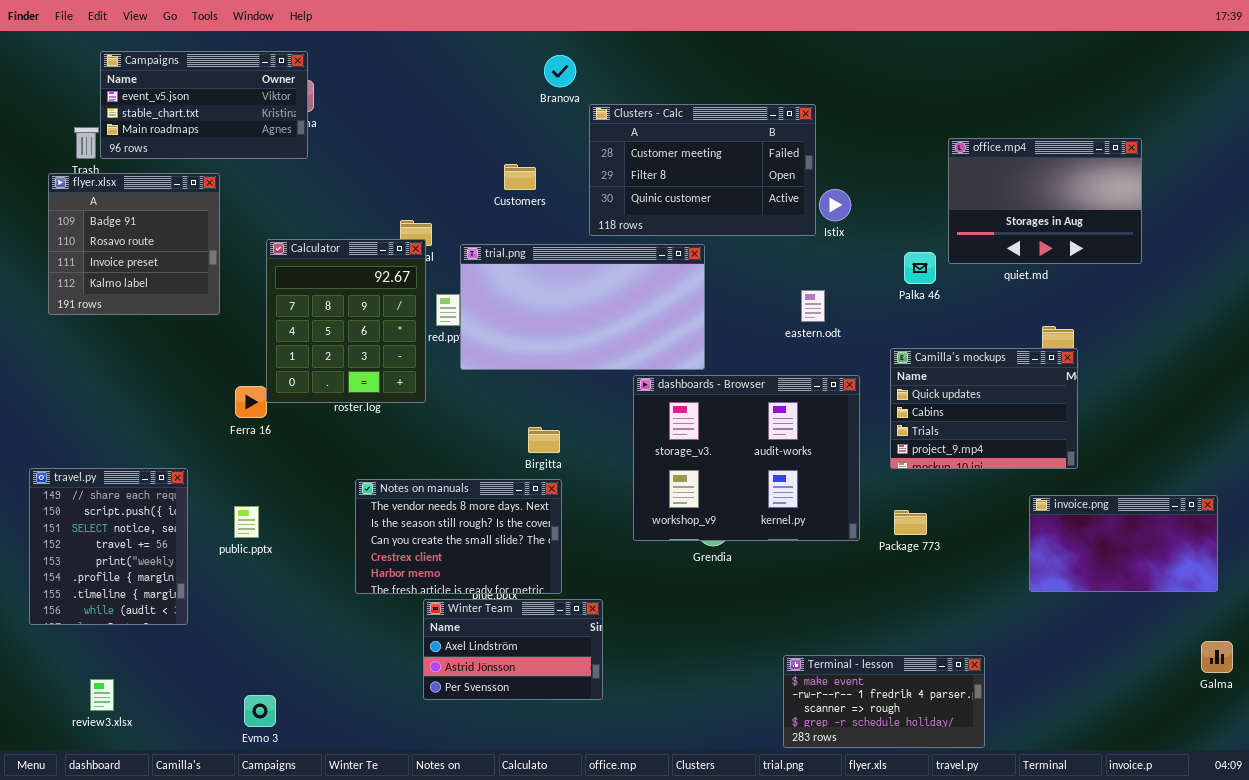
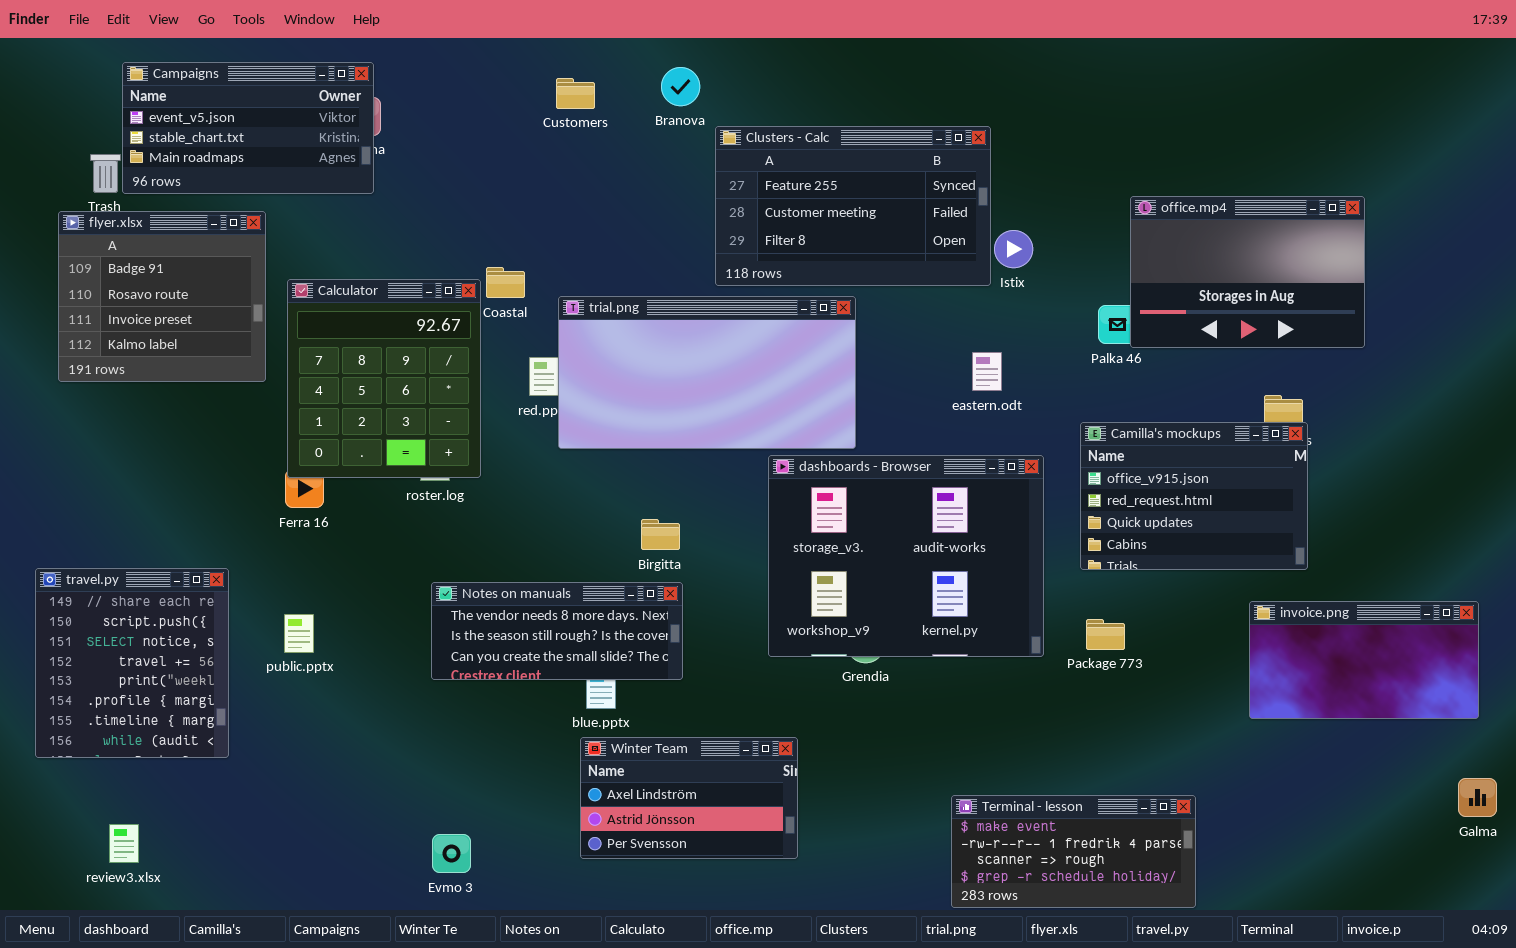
Clusters - Calc: [589,104,816,236] -> [715,126,991,286], scrolled up 1 row
office.mp4: [948,138,1142,264] -> [1130,196,1365,348], moved
Customers: [504,164,536,190] -> [556,78,595,109], moved
Calculator: [266,239,426,403] -> [287,279,481,478], moved
Camilla's mockups: [890,348,1078,469] -> [1080,422,1308,570], scrolled up 2 rows
Notes on manuals: [355,479,562,594] -> [431,582,683,680], resized
Winter Team: [423,599,603,700] -> [580,737,798,859], moved
Evmo 3: [244,695,276,727] -> [432,834,471,873], moved

